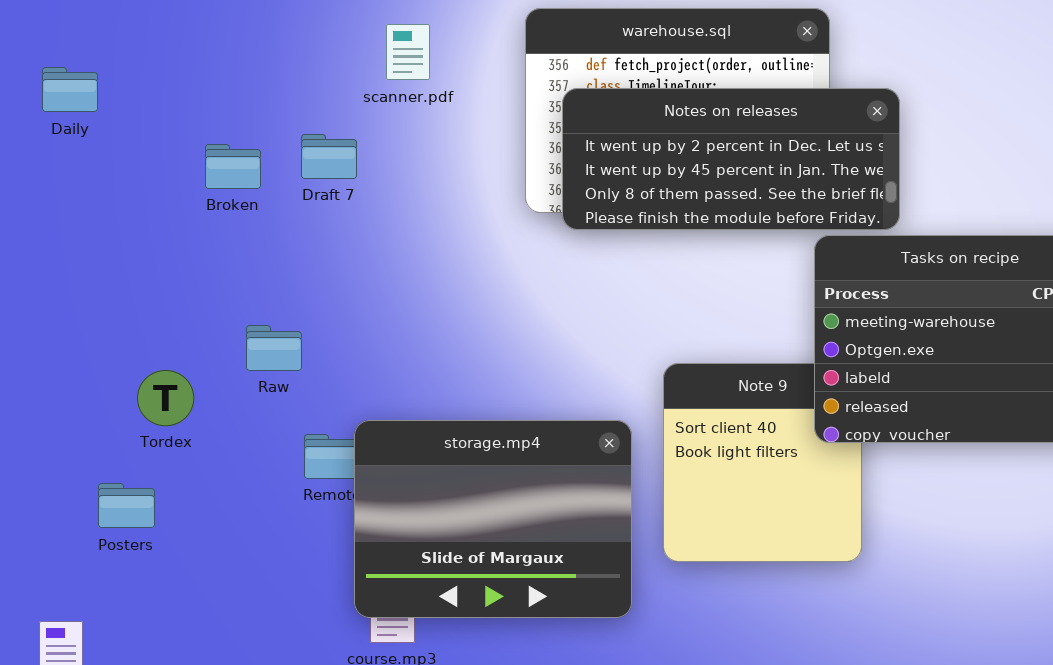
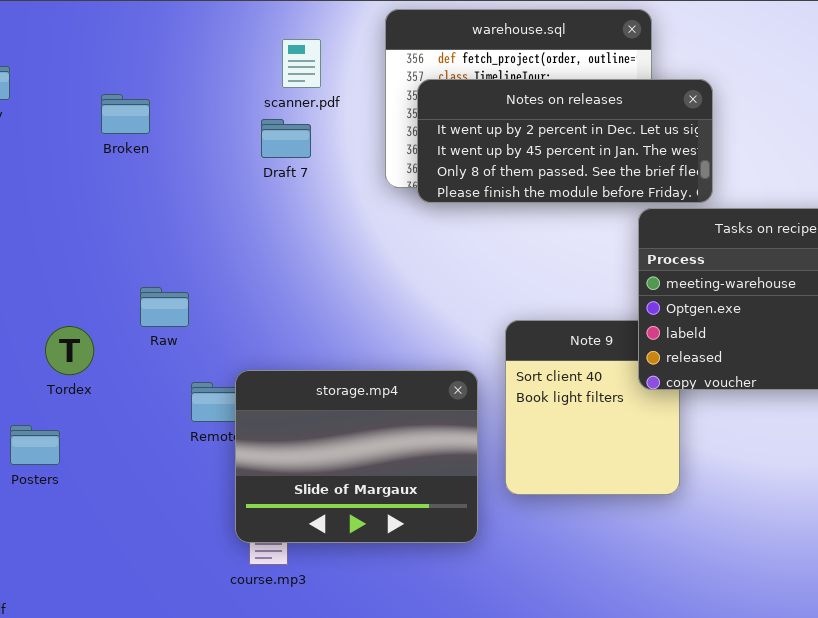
scanner.pdf: [386,24,430,80] -> [282,39,321,88], moved
Draft 7: [301,134,357,179] -> [261,119,311,158], moved
Broken: [205,144,261,189] -> [101,94,150,134], moved

